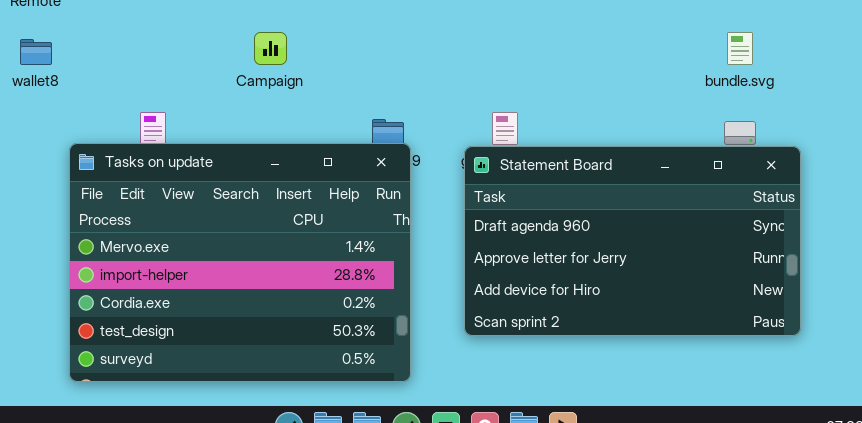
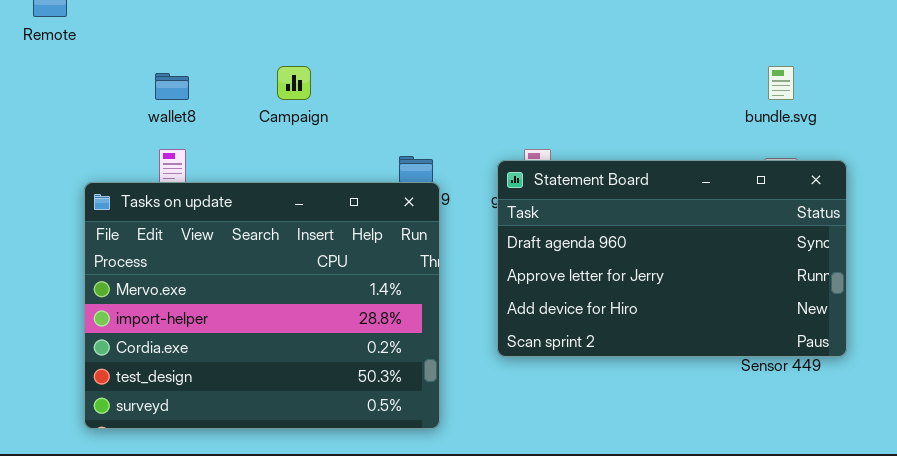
wallet8: [20,39,52,65] -> [155,73,189,100], moved
Statement Board: [464,146,801,336] -> [497,160,847,357], moved

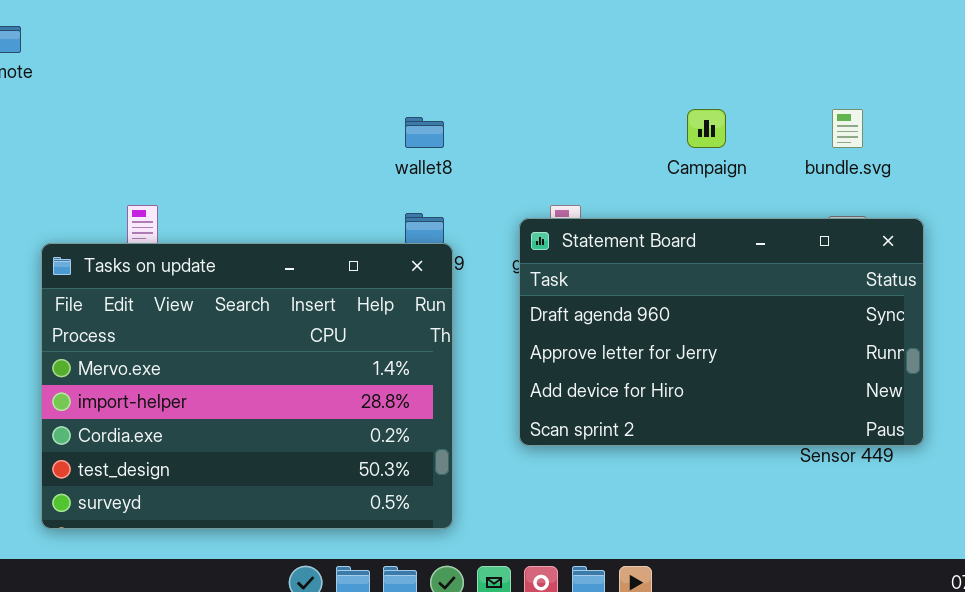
Campaign: [277,66,311,100] -> [687,109,726,148], moved
wallet8: [155,73,189,100] -> [405,117,444,148], moved

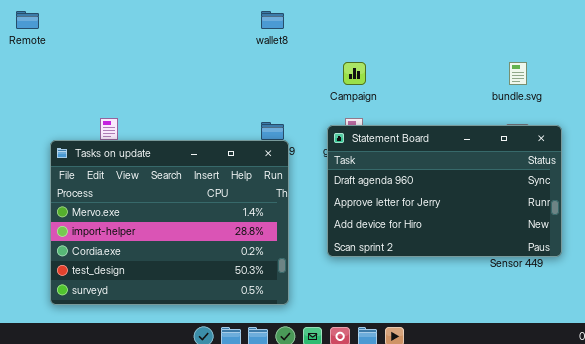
Campaign: [687,109,726,148] -> [343,62,366,85], moved
wallet8: [405,117,444,148] -> [261,11,284,29], moved

